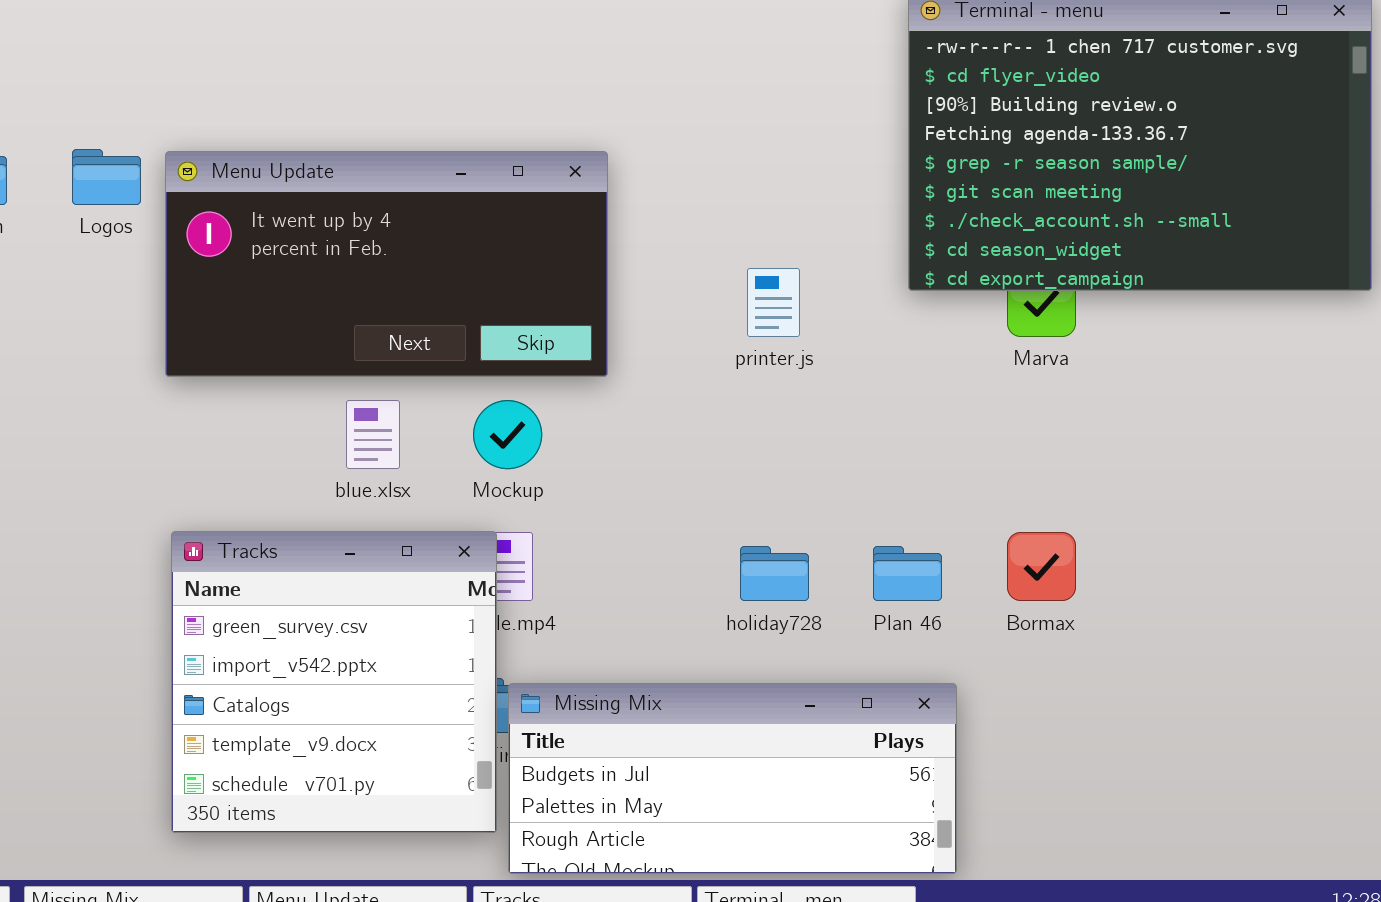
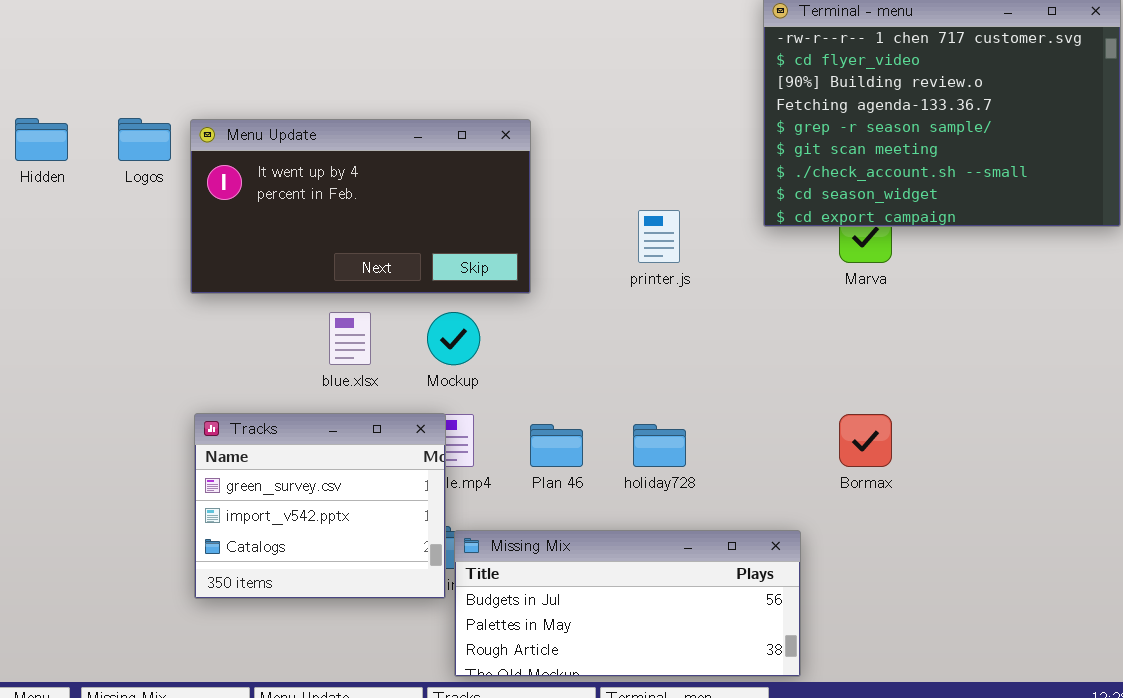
Tracks: [171,531,497,833] -> [194,413,446,599], resized
Plan 46: [873,546,942,601] -> [530,424,583,467], moved

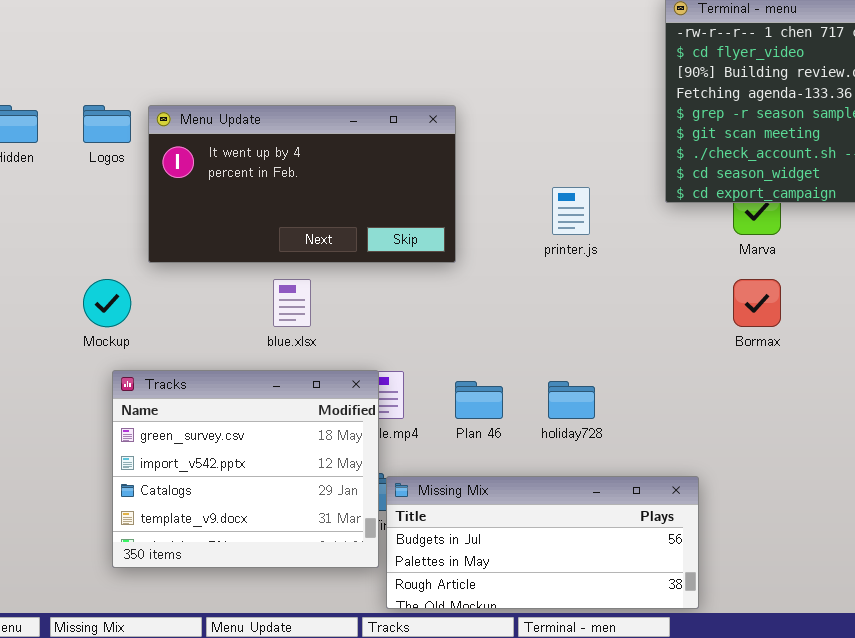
Mockup: [427,312,480,365] -> [83,279,131,327], moved
Tracks: [194,413,446,599] -> [112,370,379,568], resized
Bormax: [839,414,892,467] -> [733,279,781,327], moved

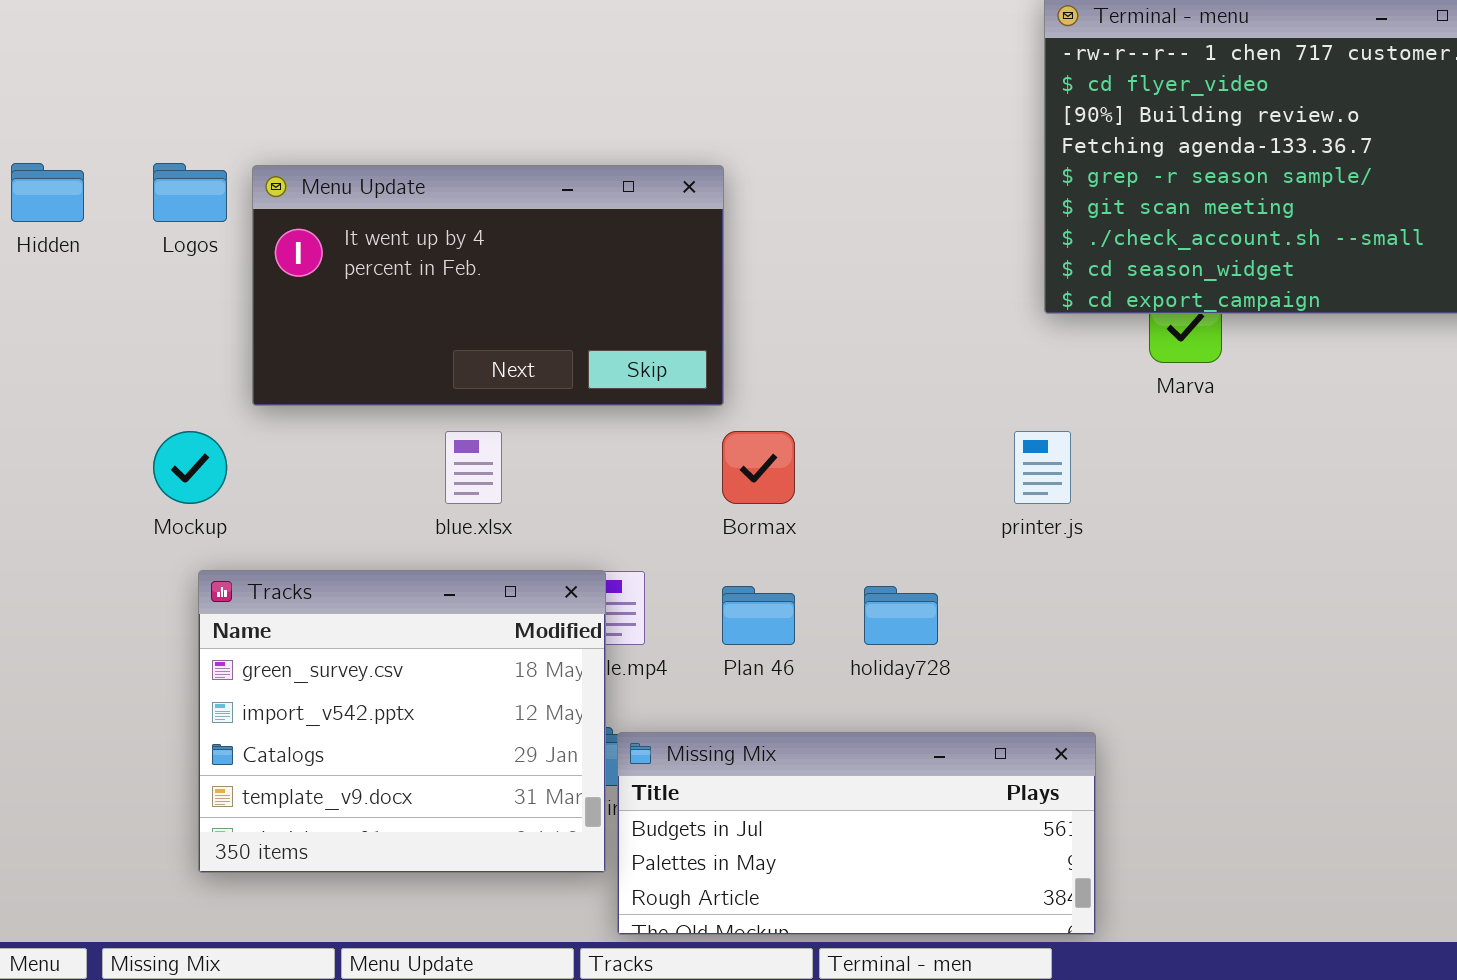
printer.js: [552,187,590,235] -> [1014,431,1071,504], moved
Bormax: [733,279,781,327] -> [722,431,795,504], moved

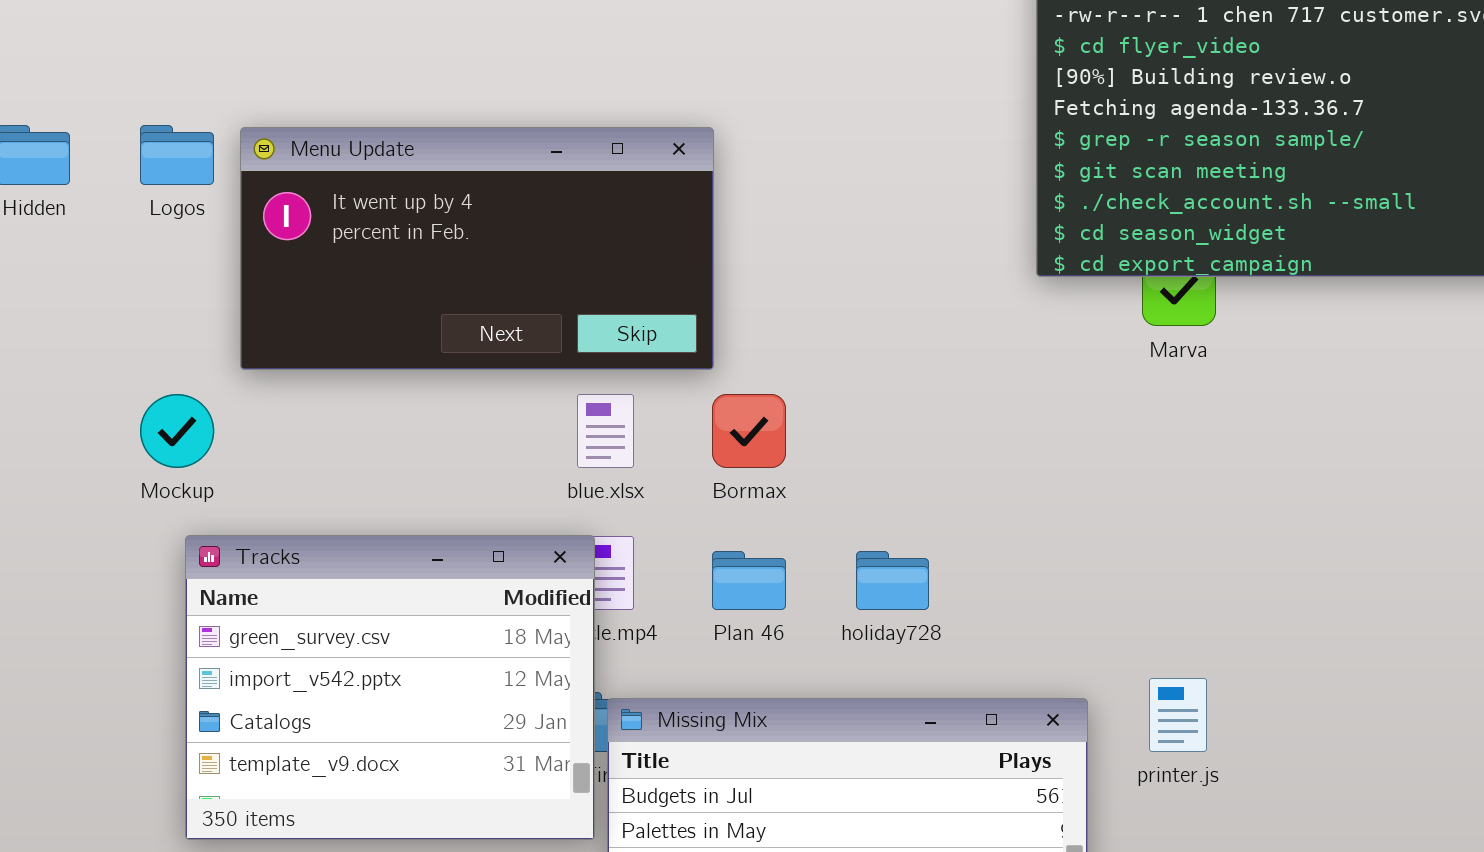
blue.xlsx: [445,431,502,504] -> [577,394,634,468], moved
printer.js: [1014,431,1071,504] -> [1149,678,1207,752], moved

